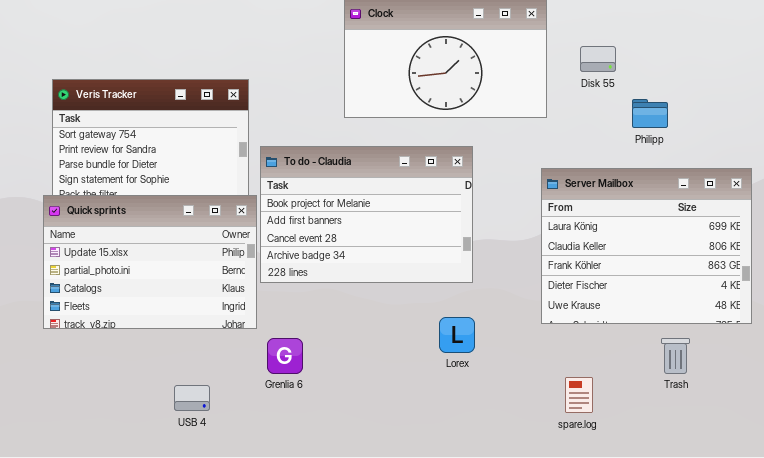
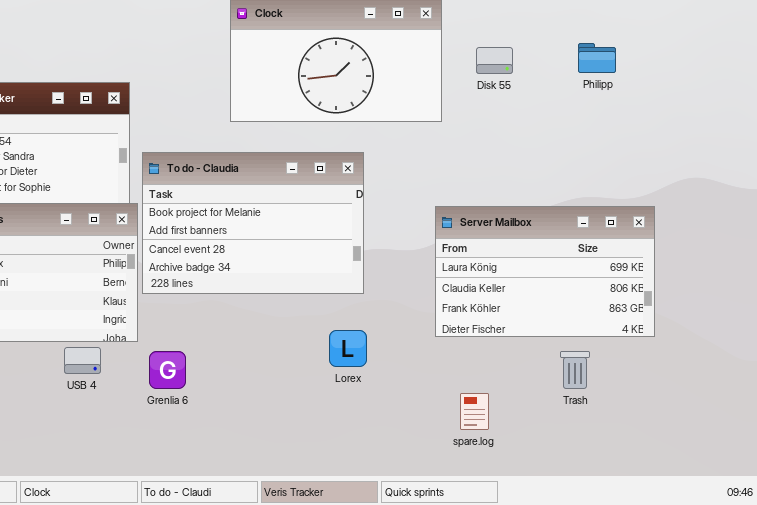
Philipp: [632,99,668,128] -> [578,43,616,73], moved
Server Mailbox: [541,168,752,324] -> [435,206,655,337], resized
USB 4: [174,385,210,411] -> [64,347,101,374], moved

